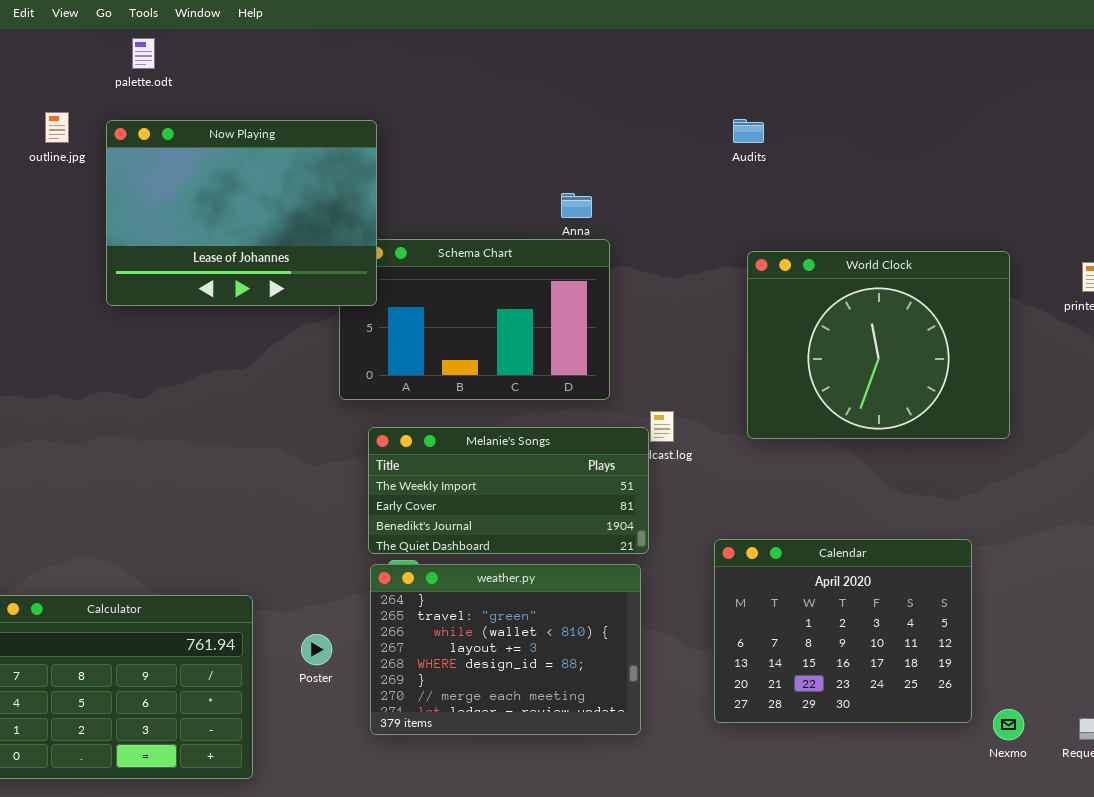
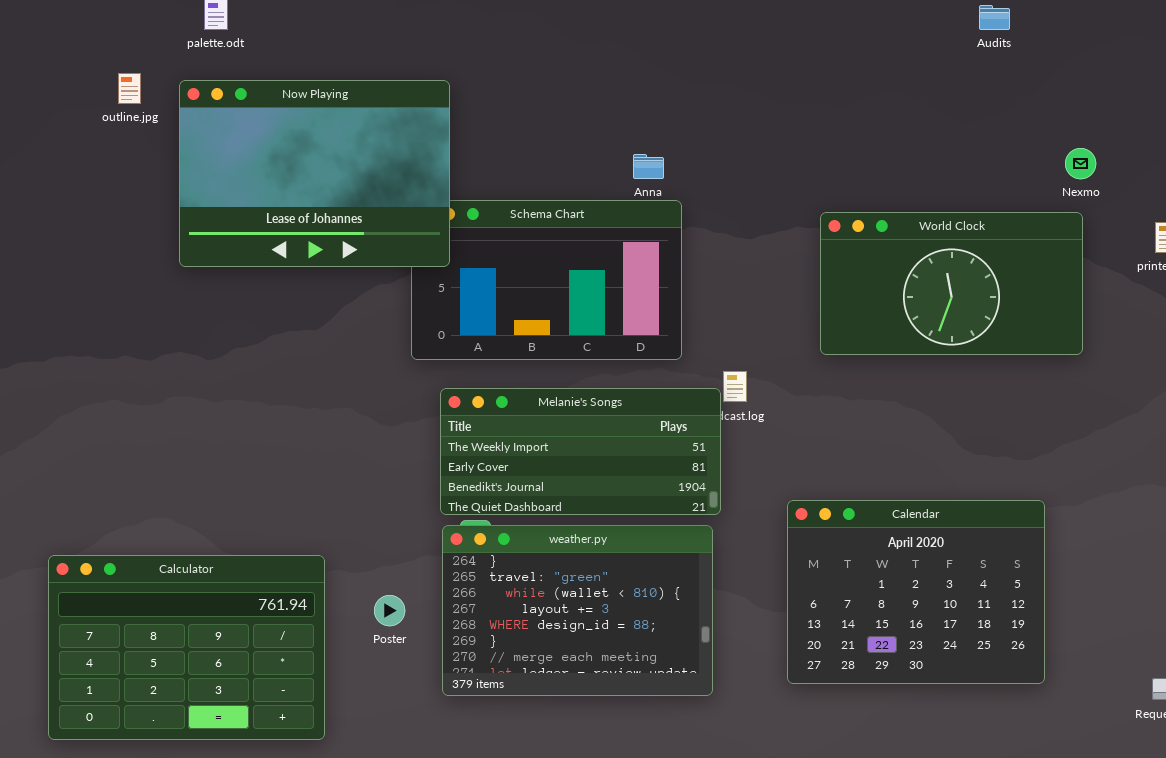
Audits: [733,119,764,143] -> [979,5,1010,30], moved
World Clock: [747,251,1010,439] -> [820,212,1083,355], resized
Nexmo: [993,709,1024,740] -> [1065,148,1096,179], moved

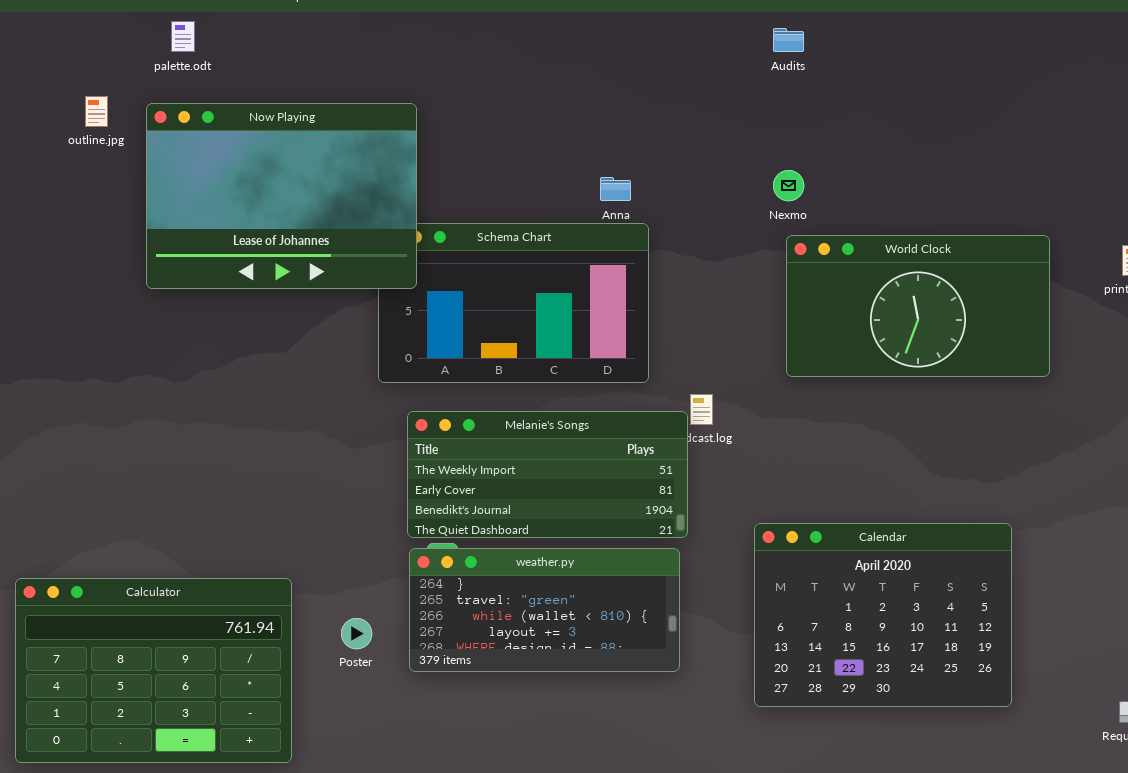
Audits: [979,5,1010,30] -> [773,28,804,52], moved
Nexmo: [1065,148,1096,179] -> [773,170,804,201], moved
weather.py: [442,525,713,696] -> [409,548,680,672], resized

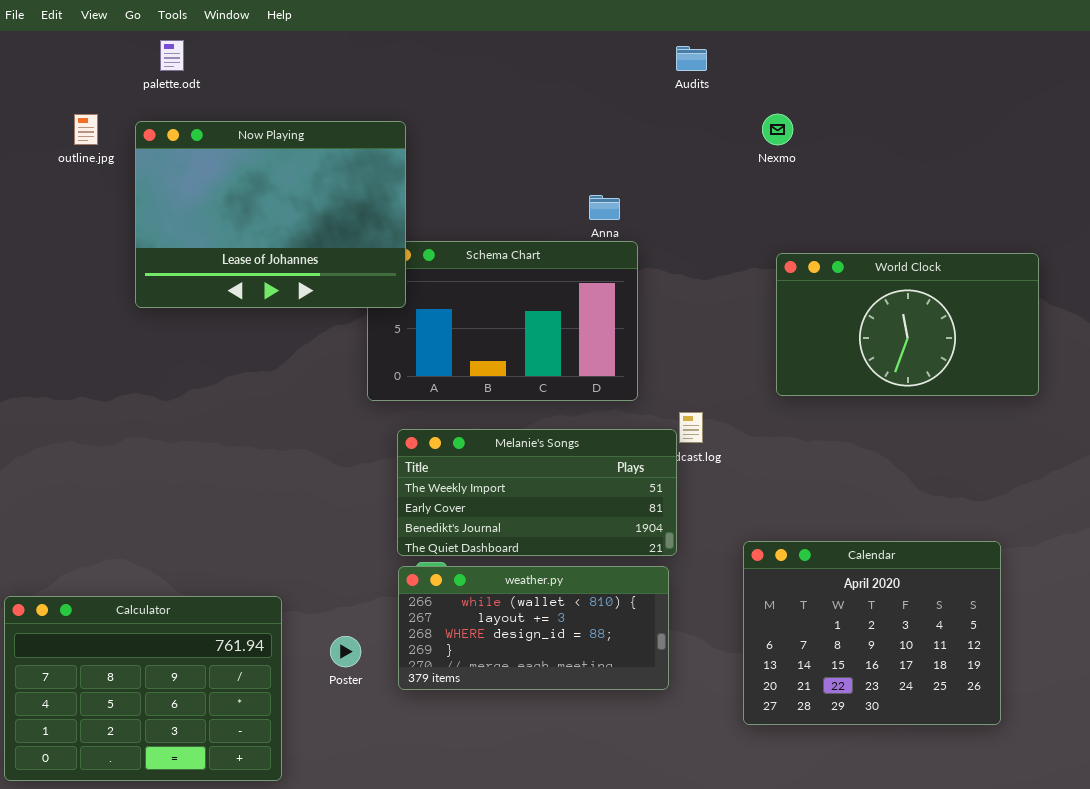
Audits: [773,28,804,52] -> [676,46,707,71], moved
Nexmo: [773,170,804,201] -> [762,114,793,145], moved
weather.py: [409,548,680,672] -> [398,566,669,690], scrolled down 2 rows

